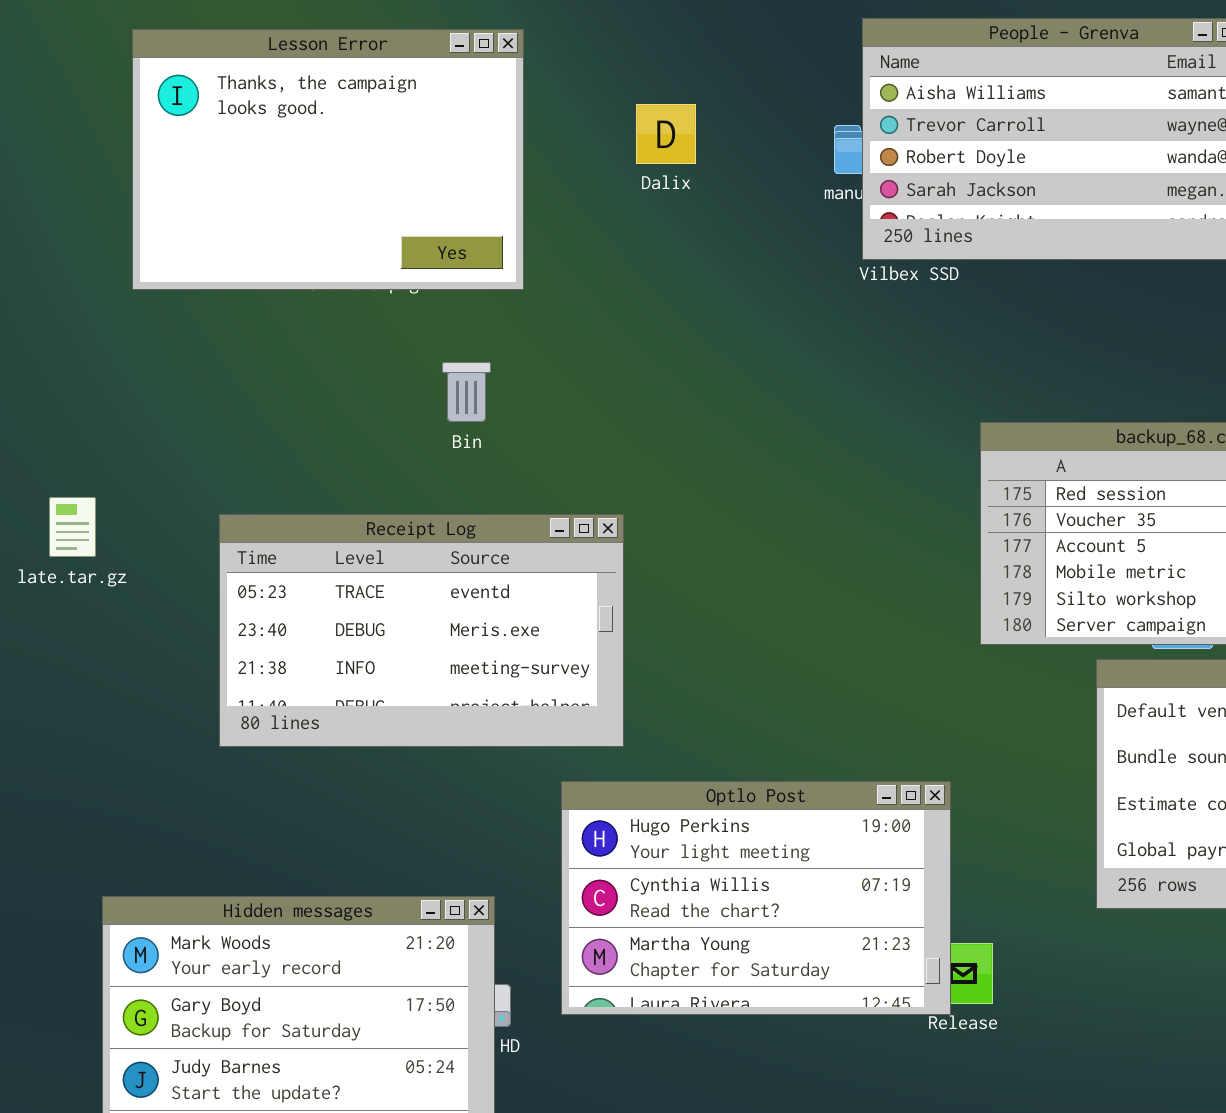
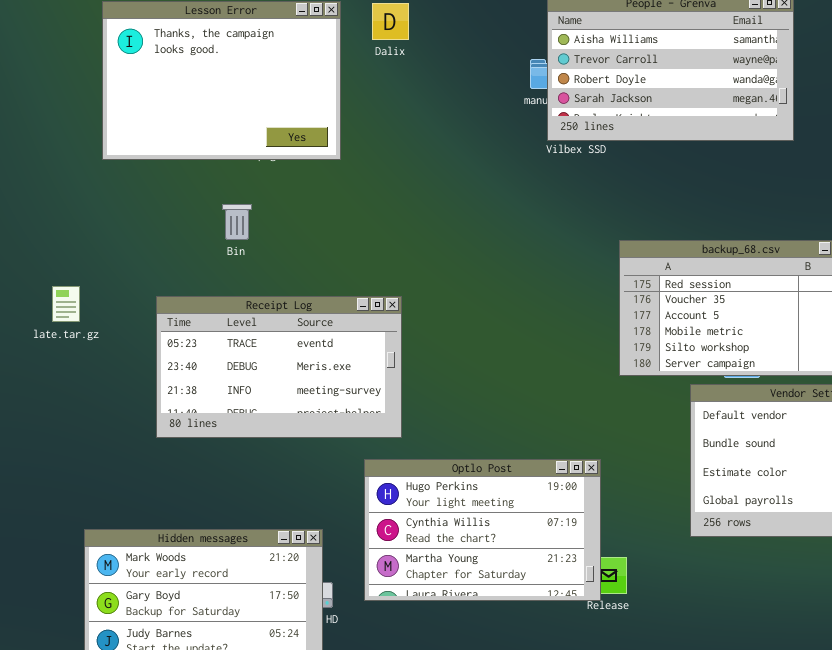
Dalix: [636,104,696,164] -> [372,3,409,40], moved
Bin: [442,362,491,422] -> [222,204,252,240], moved

